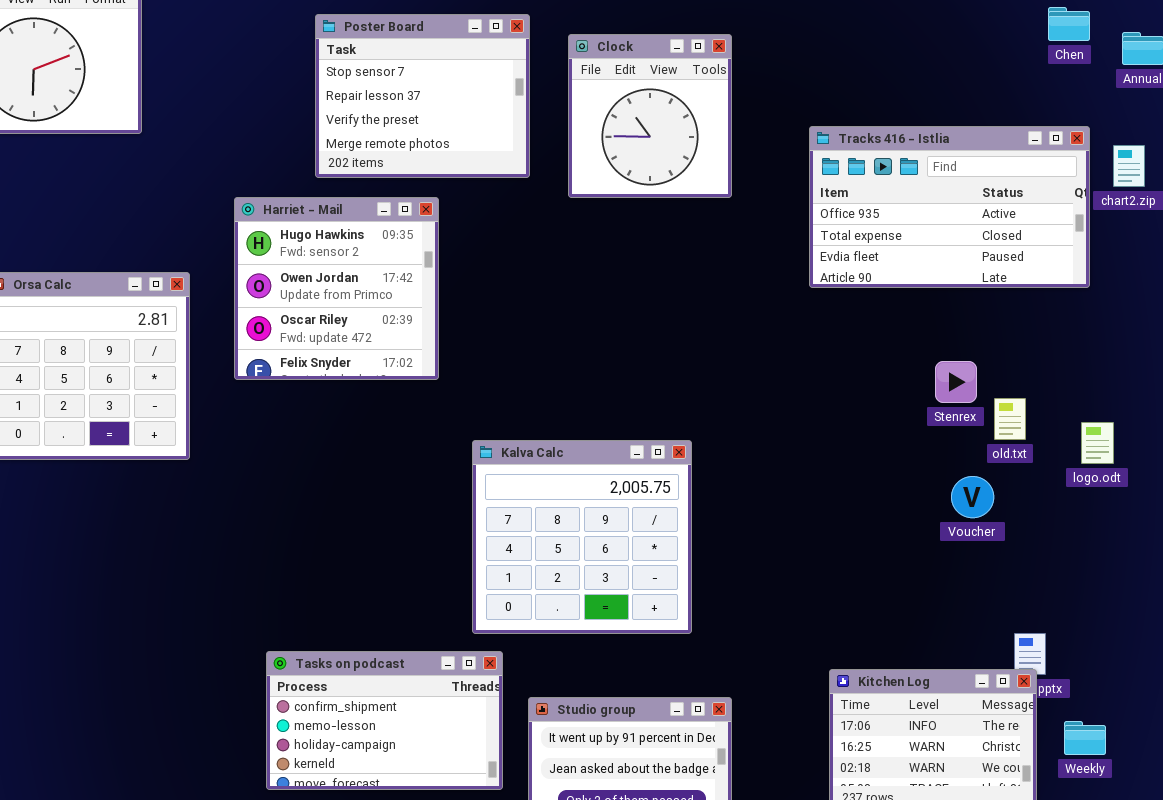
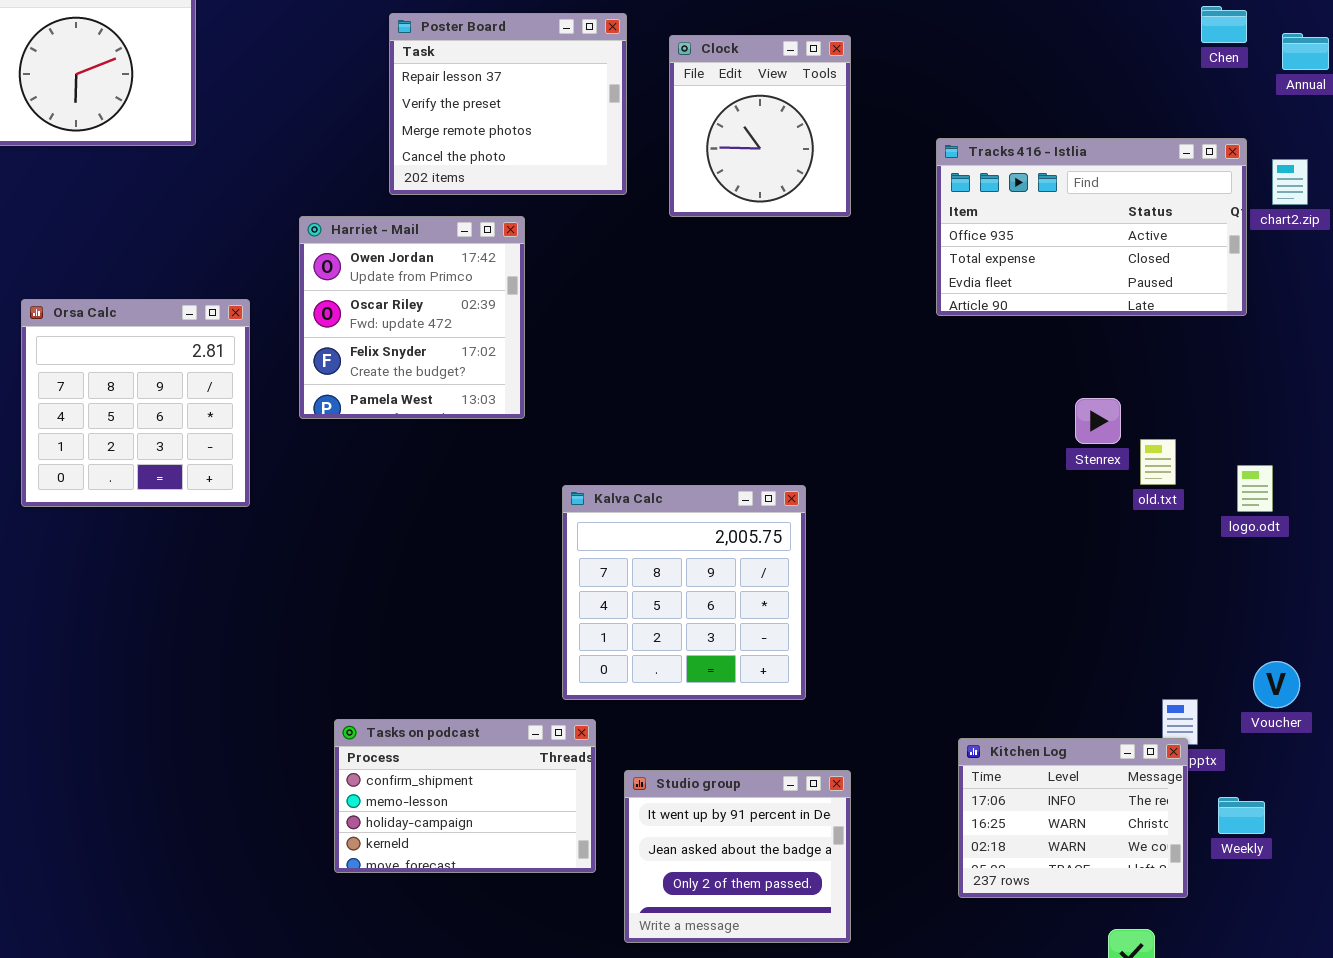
Poster Board: [315,14,530,178] -> [389,13,627,195], scrolled down 1 row
Harriet - Mail: [234,197,439,380] -> [299,216,525,419], scrolled down 1 row
Voucher: [951,476,994,518] -> [1253,661,1300,708], moved

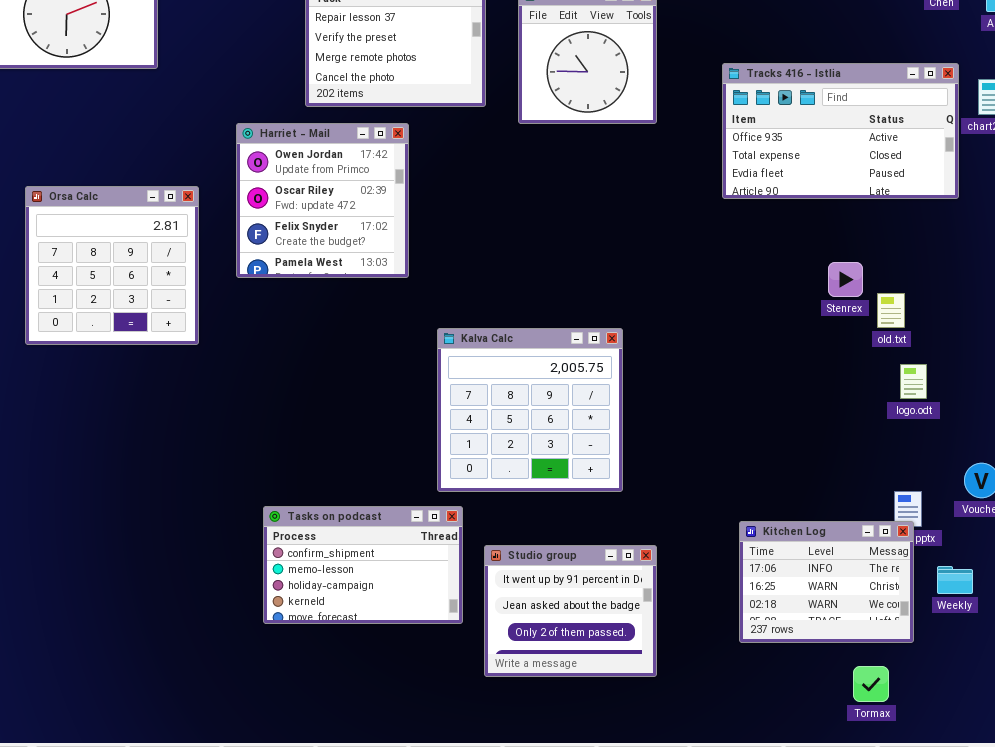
logo.odt: [1237,465,1273,512] -> [900,364,927,399], moved

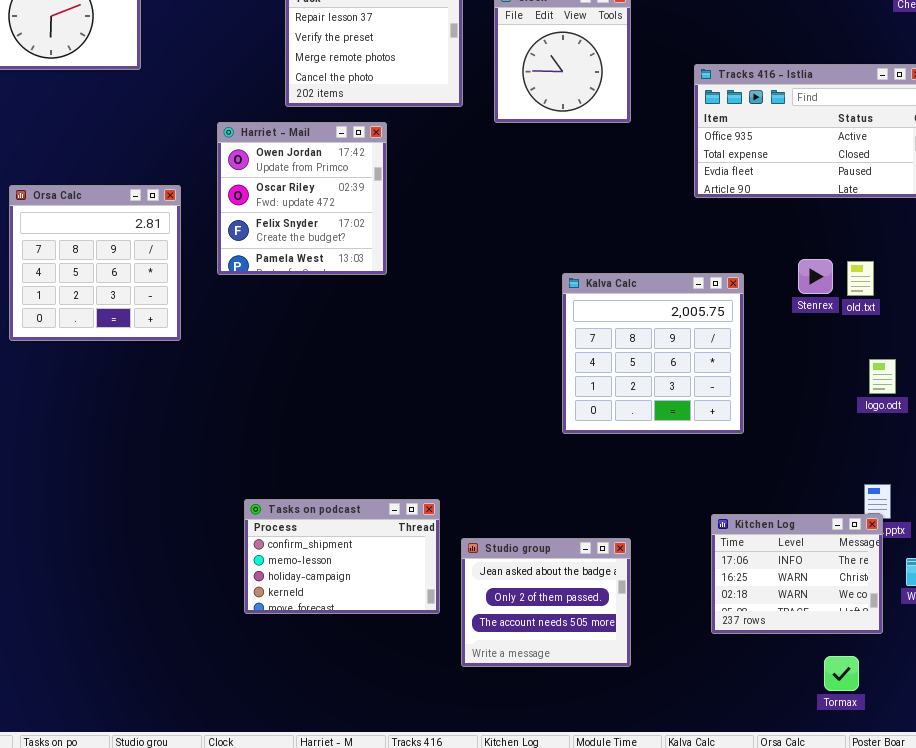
old.txt: [877,293,905,328] -> [847,261,874,296], moved
Kalva Calc: [437,328,623,492] -> [562,273,744,434], moved
Studio group: [484,545,657,677] -> [461,538,631,667], scrolled down 1 row

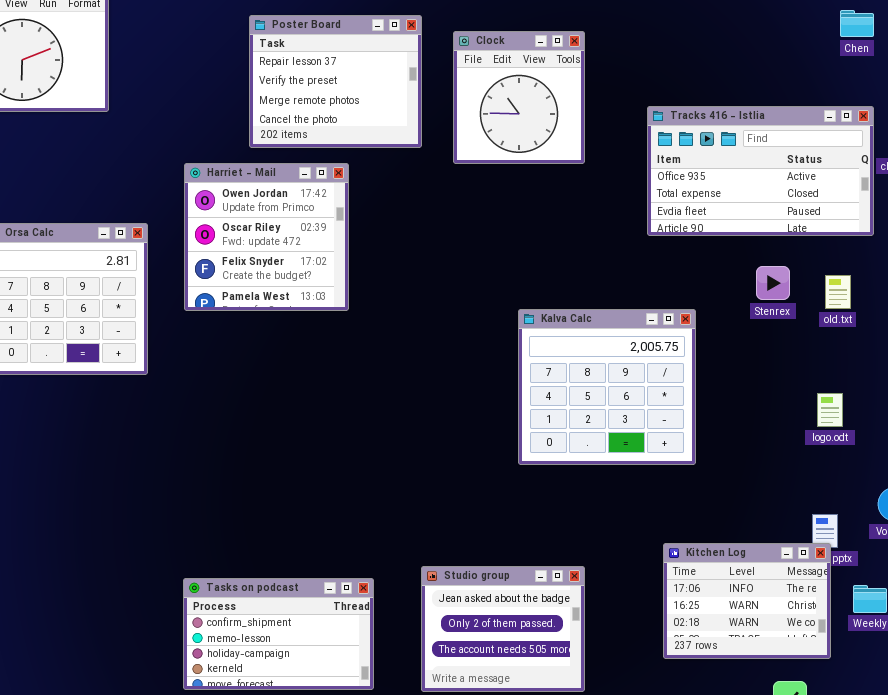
Stenrex: [798,259,833,294] -> [756,266,790,300], moved
old.txt: [847,261,874,296] -> [825,275,851,309], moved
Tasks on podcast: [244,499,440,614] -> [183,578,374,690], moved

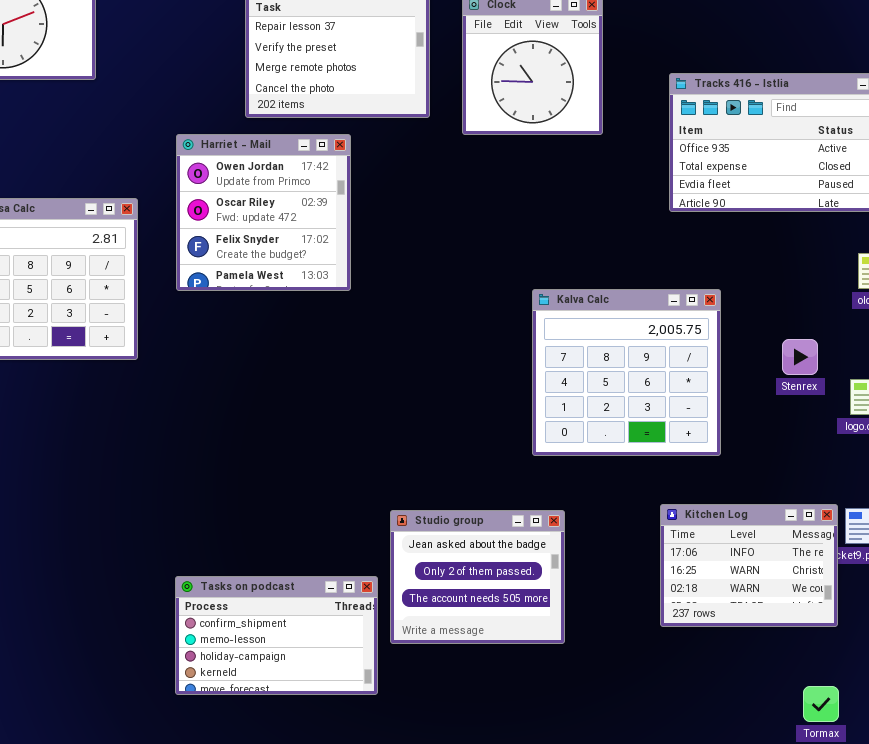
Stenrex: [756,266,790,300] -> [782,339,818,375], moved
Kitchen Log: [663,543,831,659] -> [660,504,838,627], moved
Studio group: [421,566,585,692] -> [390,510,565,644], moved

